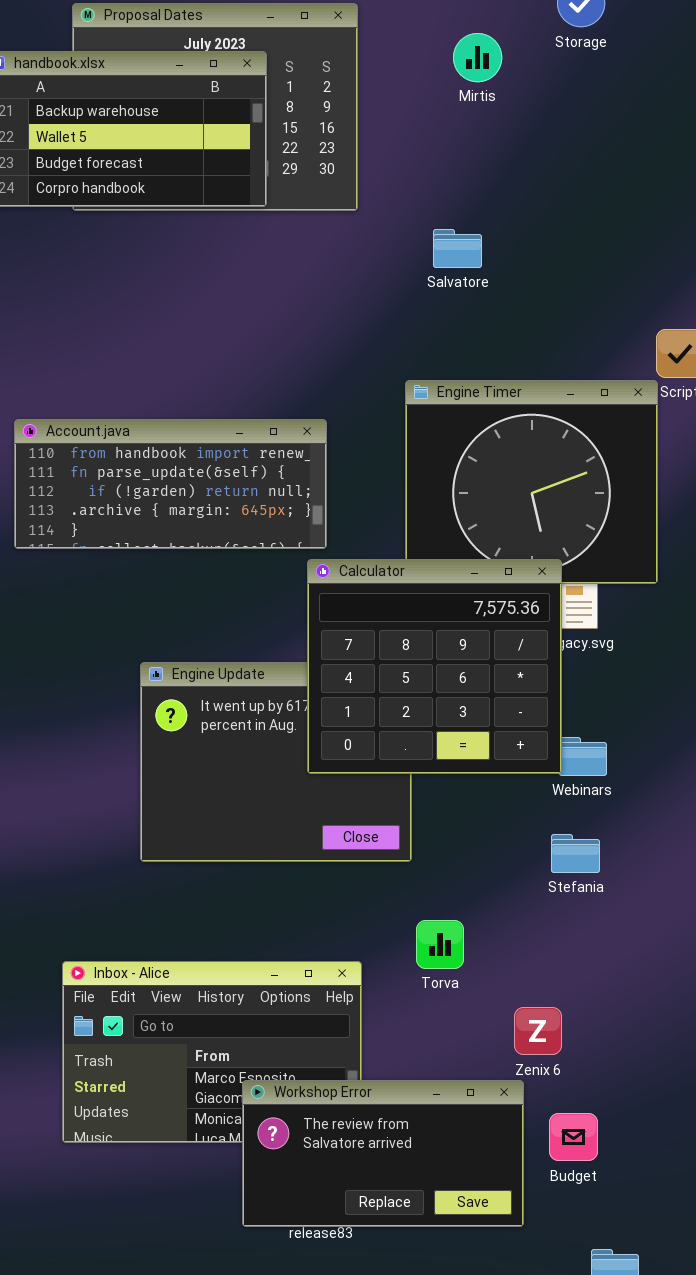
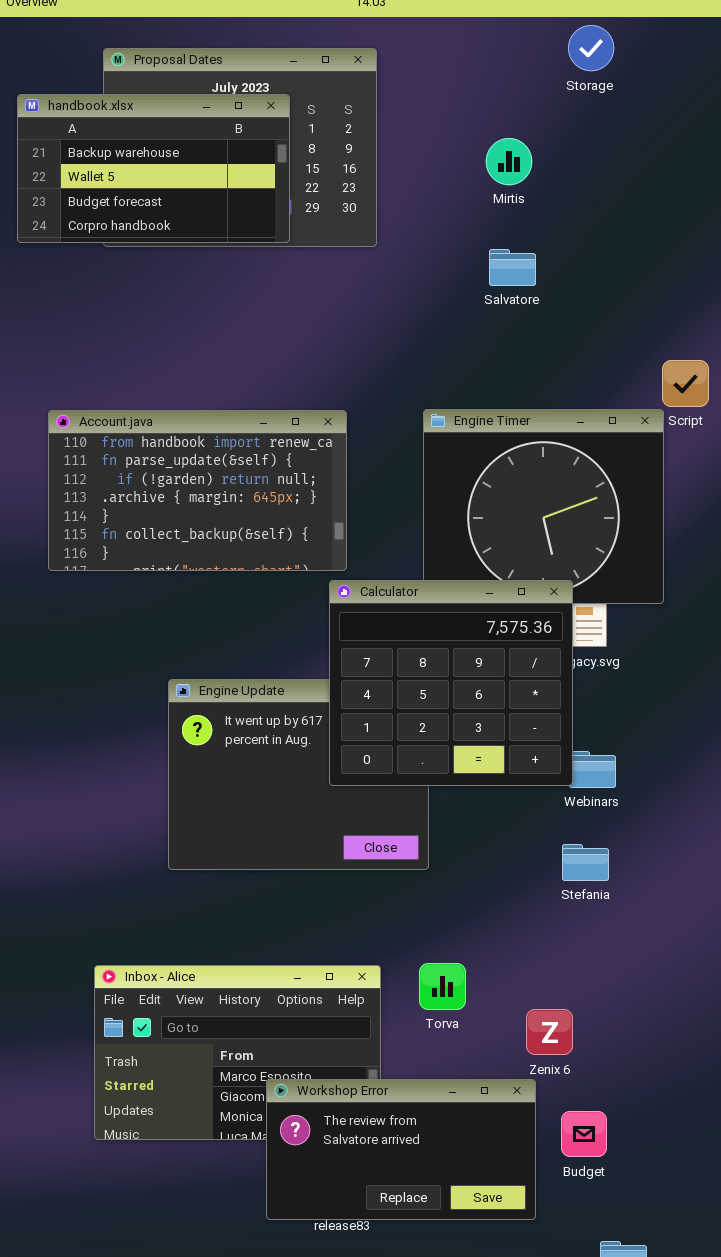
Mirtis: [453,33,502,82] -> [486,138,532,185], moved
Salvatore: [433,229,482,268] -> [489,249,536,286], moved
Account.java: [14,419,327,549] -> [48,410,347,571], resized
Torva: [416,920,464,969] -> [419,963,466,1010], moved

